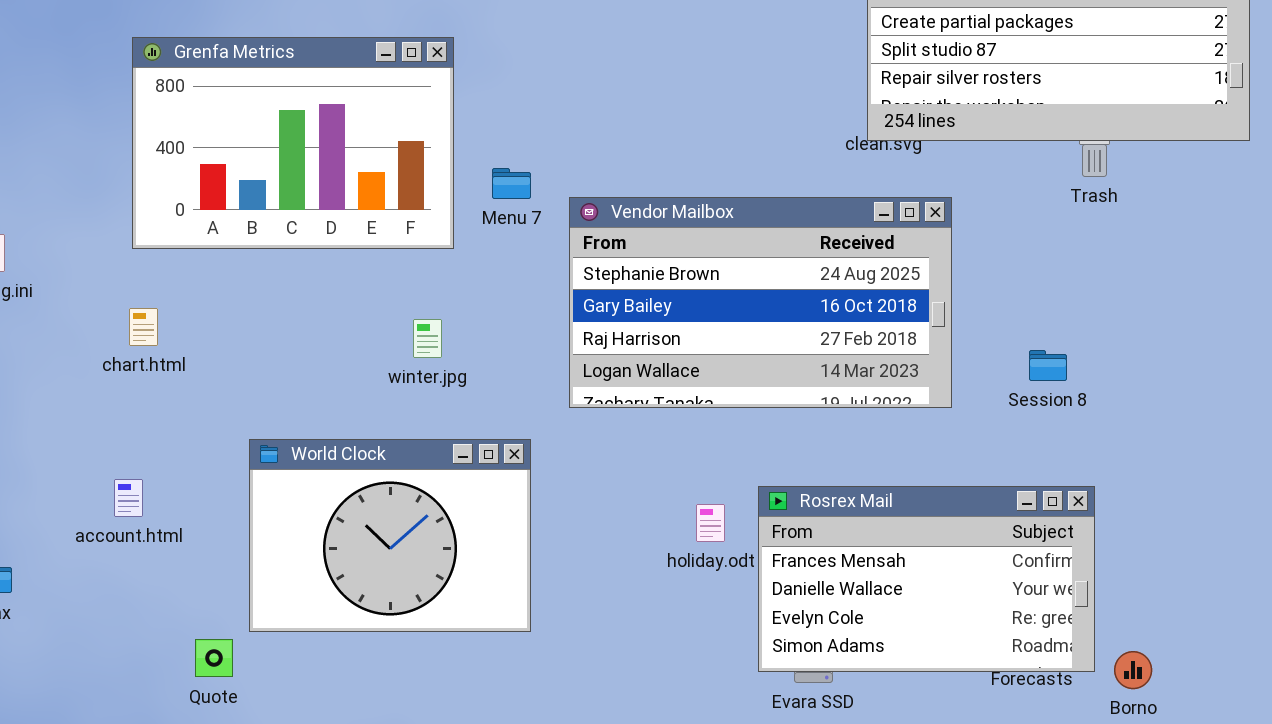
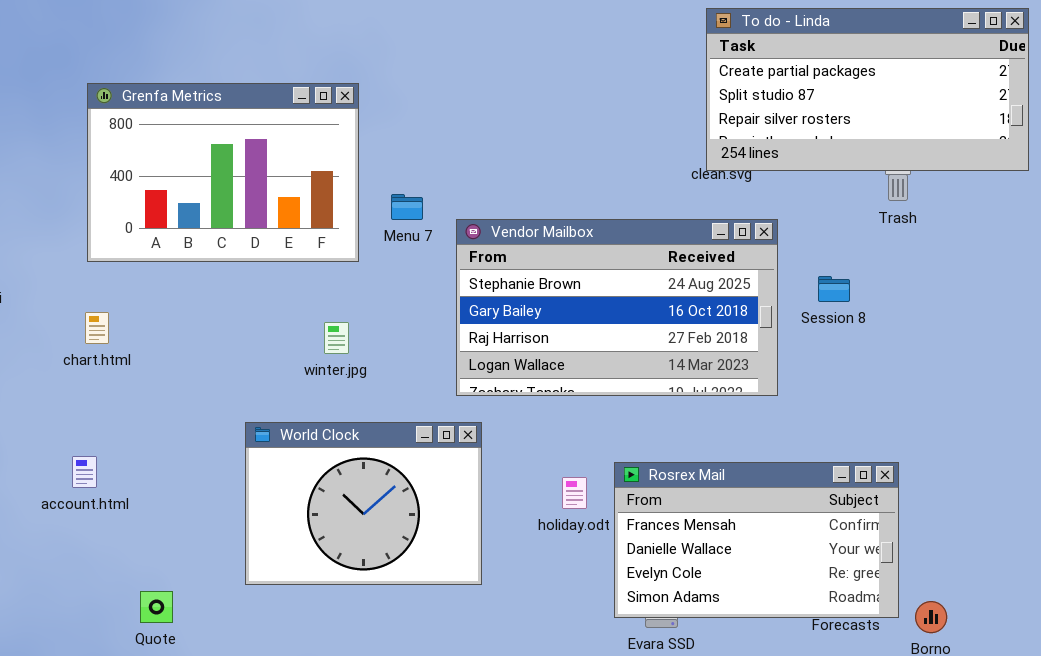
Session 8: [1029,350,1067,381] -> [818,276,850,302], moved
World Clock: [249,439,531,632] -> [245,422,482,585], moved

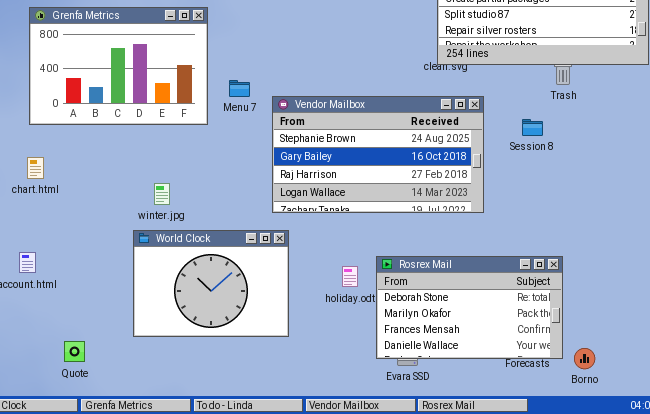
Session 8: [818,276,850,302] -> [522,119,543,136], moved
winter.jpg: [324,322,349,354] -> [154,183,170,205], moved
Rosrex Mail: [614,462,899,618] -> [376,256,563,359], scrolled up 2 rows

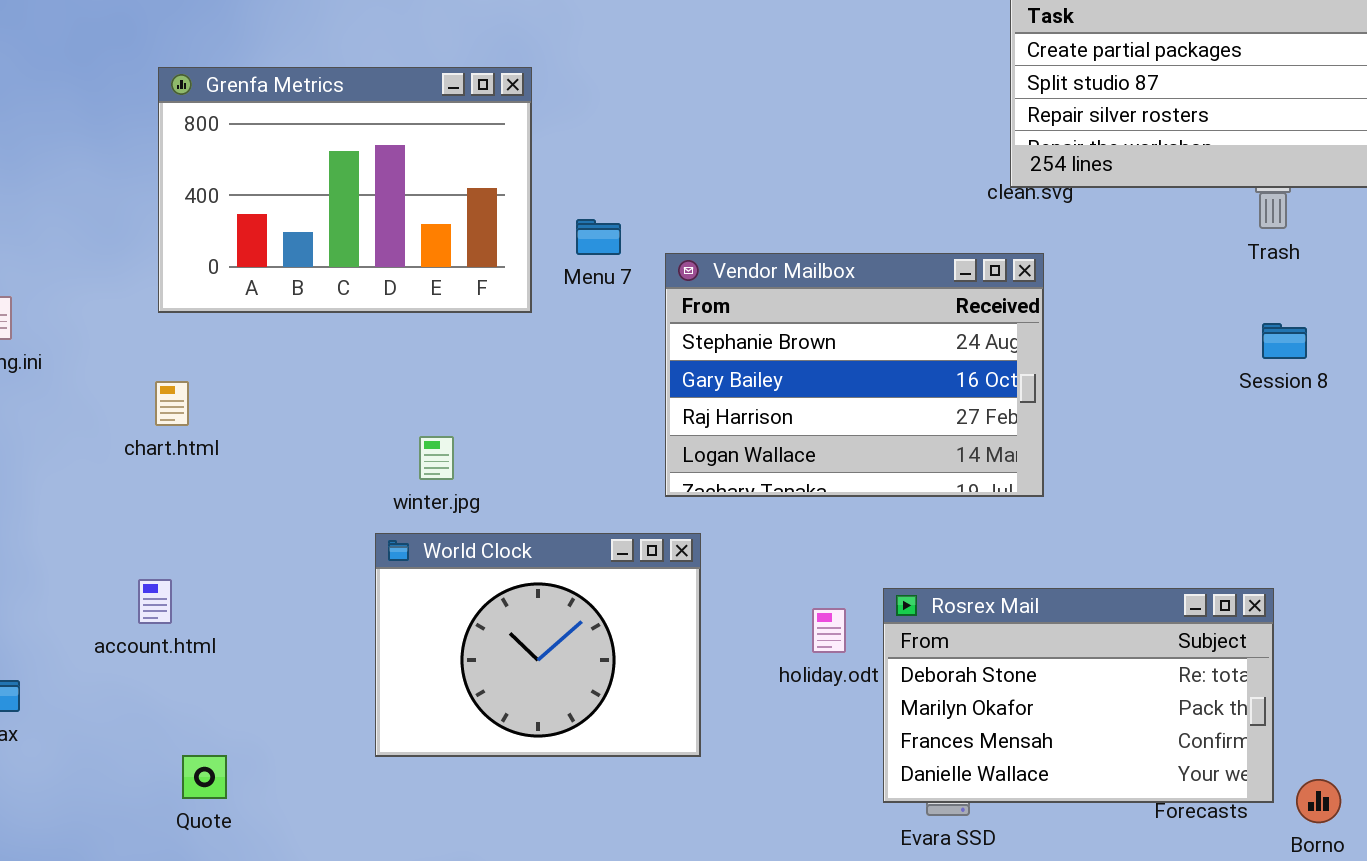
Vendor Mailbox: [272,96,484,213] -> [665,253,1044,497], resized
Session 8: [522,119,543,136] -> [1262,323,1307,359], moved
Quote: [64,341,85,362] -> [182,755,227,799], moved

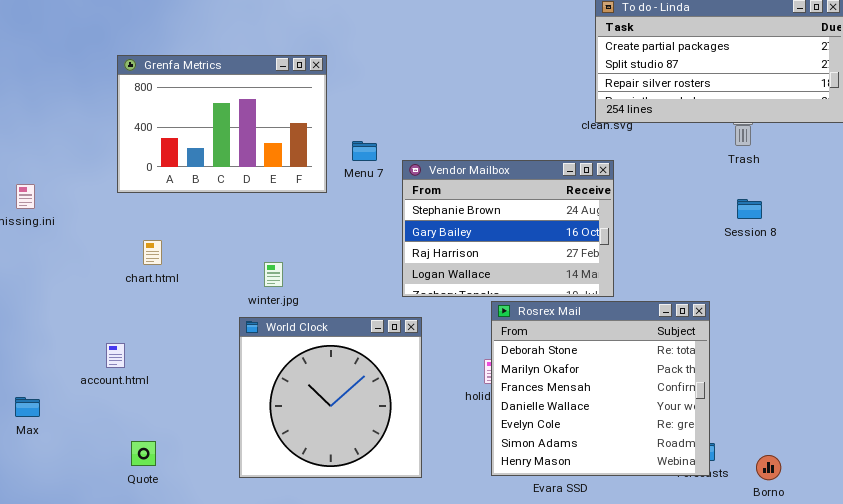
chart.html: [155,381,189,426] -> [143,240,162,265], moved
World Clock: [375,533,701,757] -> [239,317,422,478], resized
Rosrex Mail: [883,588,1274,803] -> [491,301,710,476], moved, resized

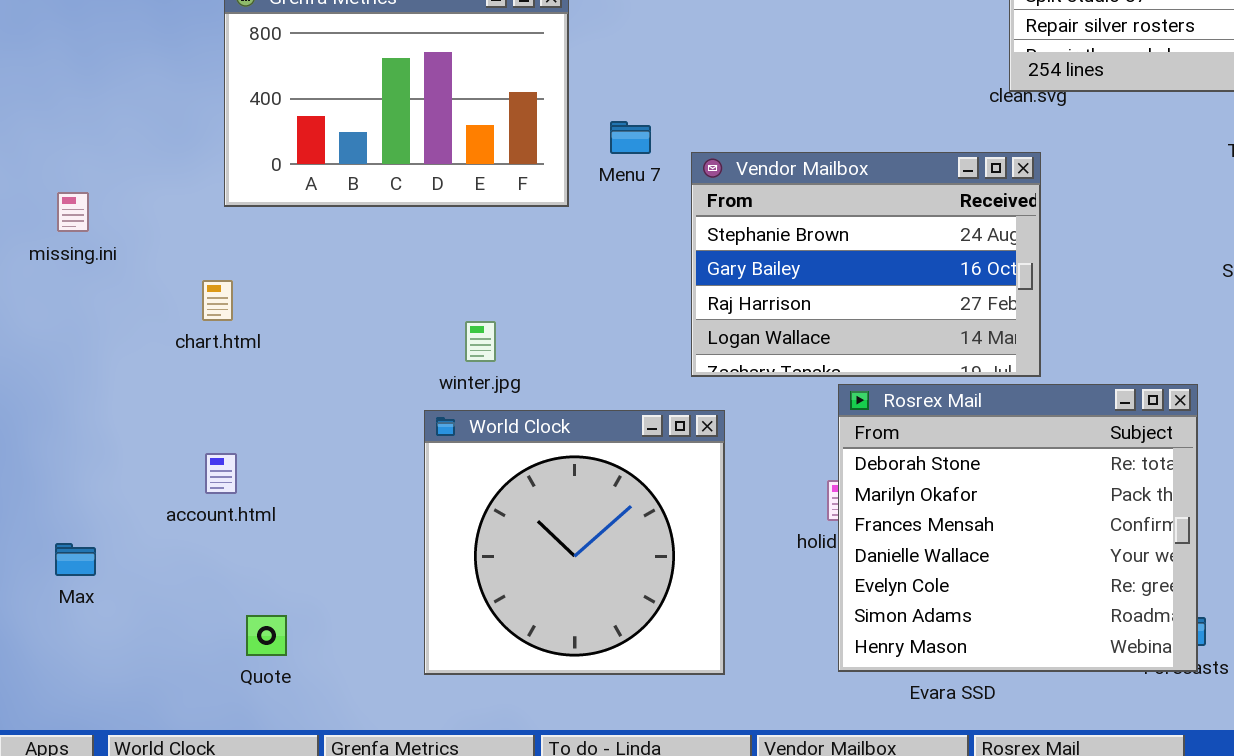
chart.html: [143,240,162,265] -> [202,280,233,321], moved

